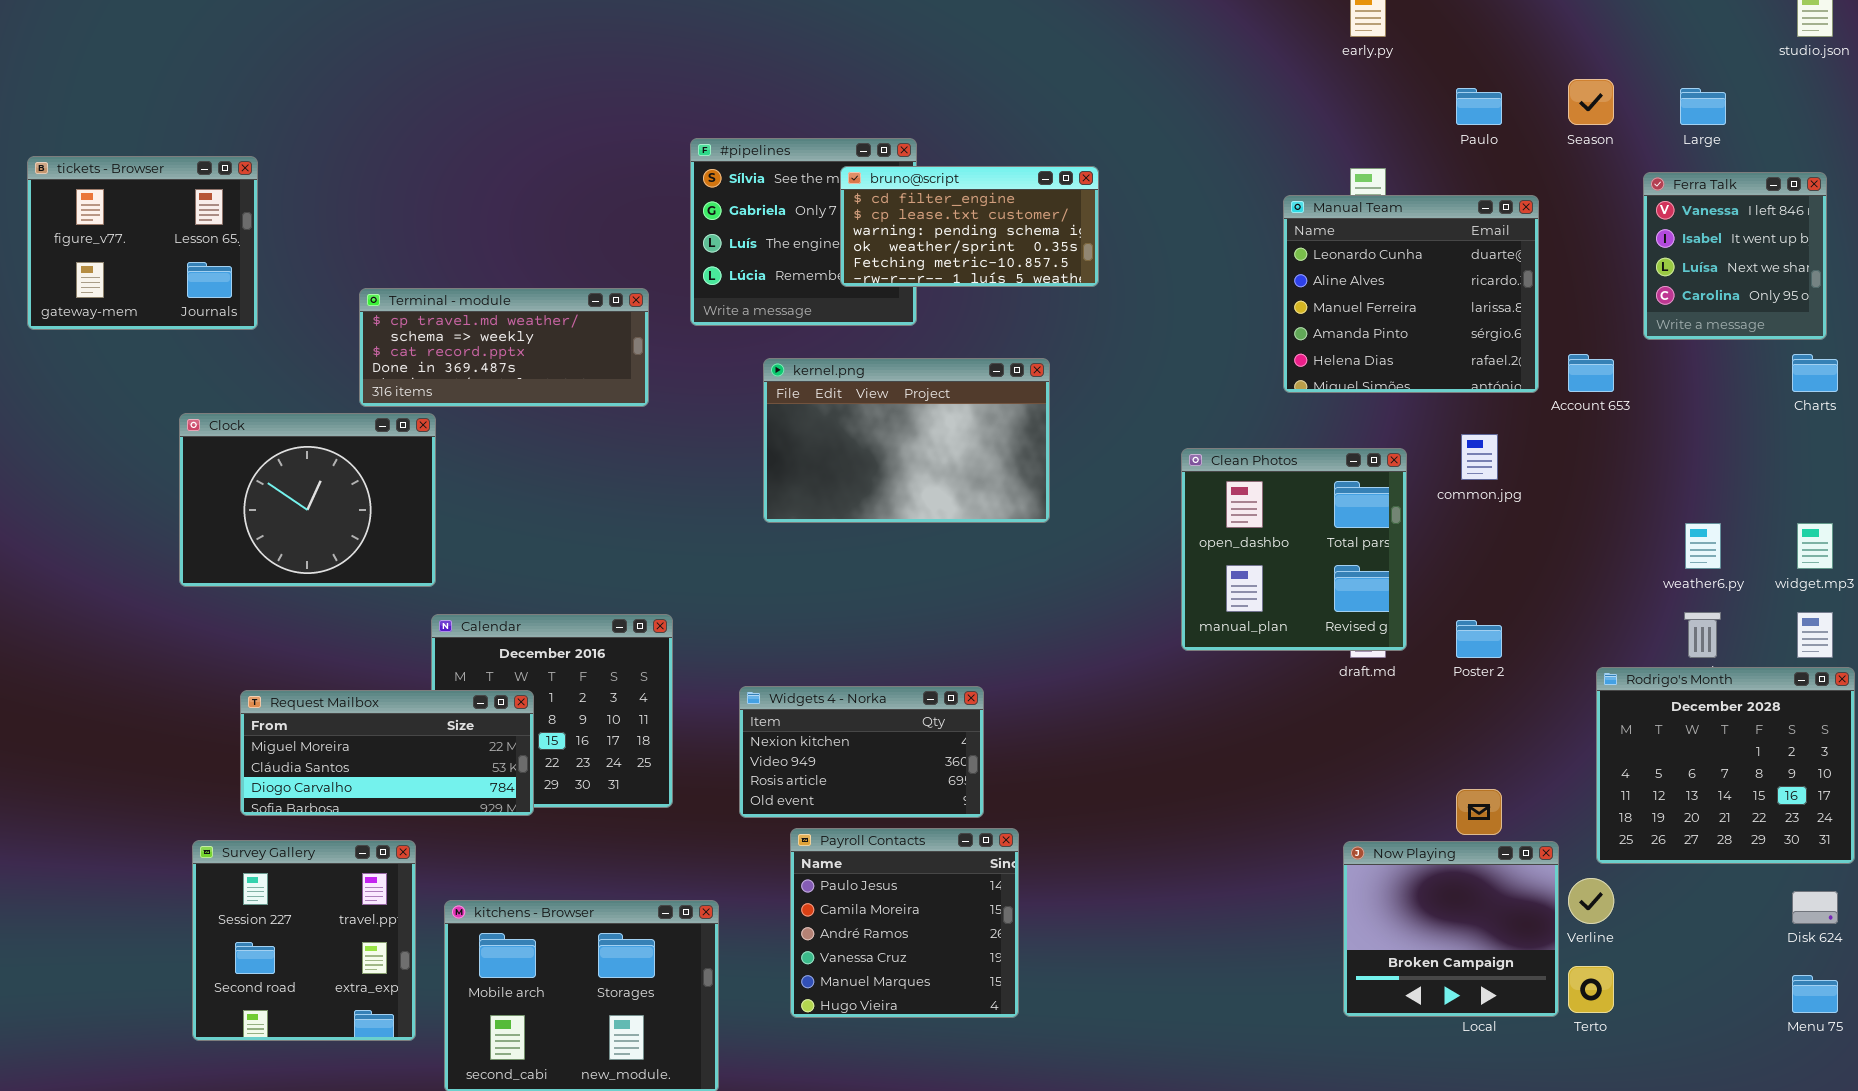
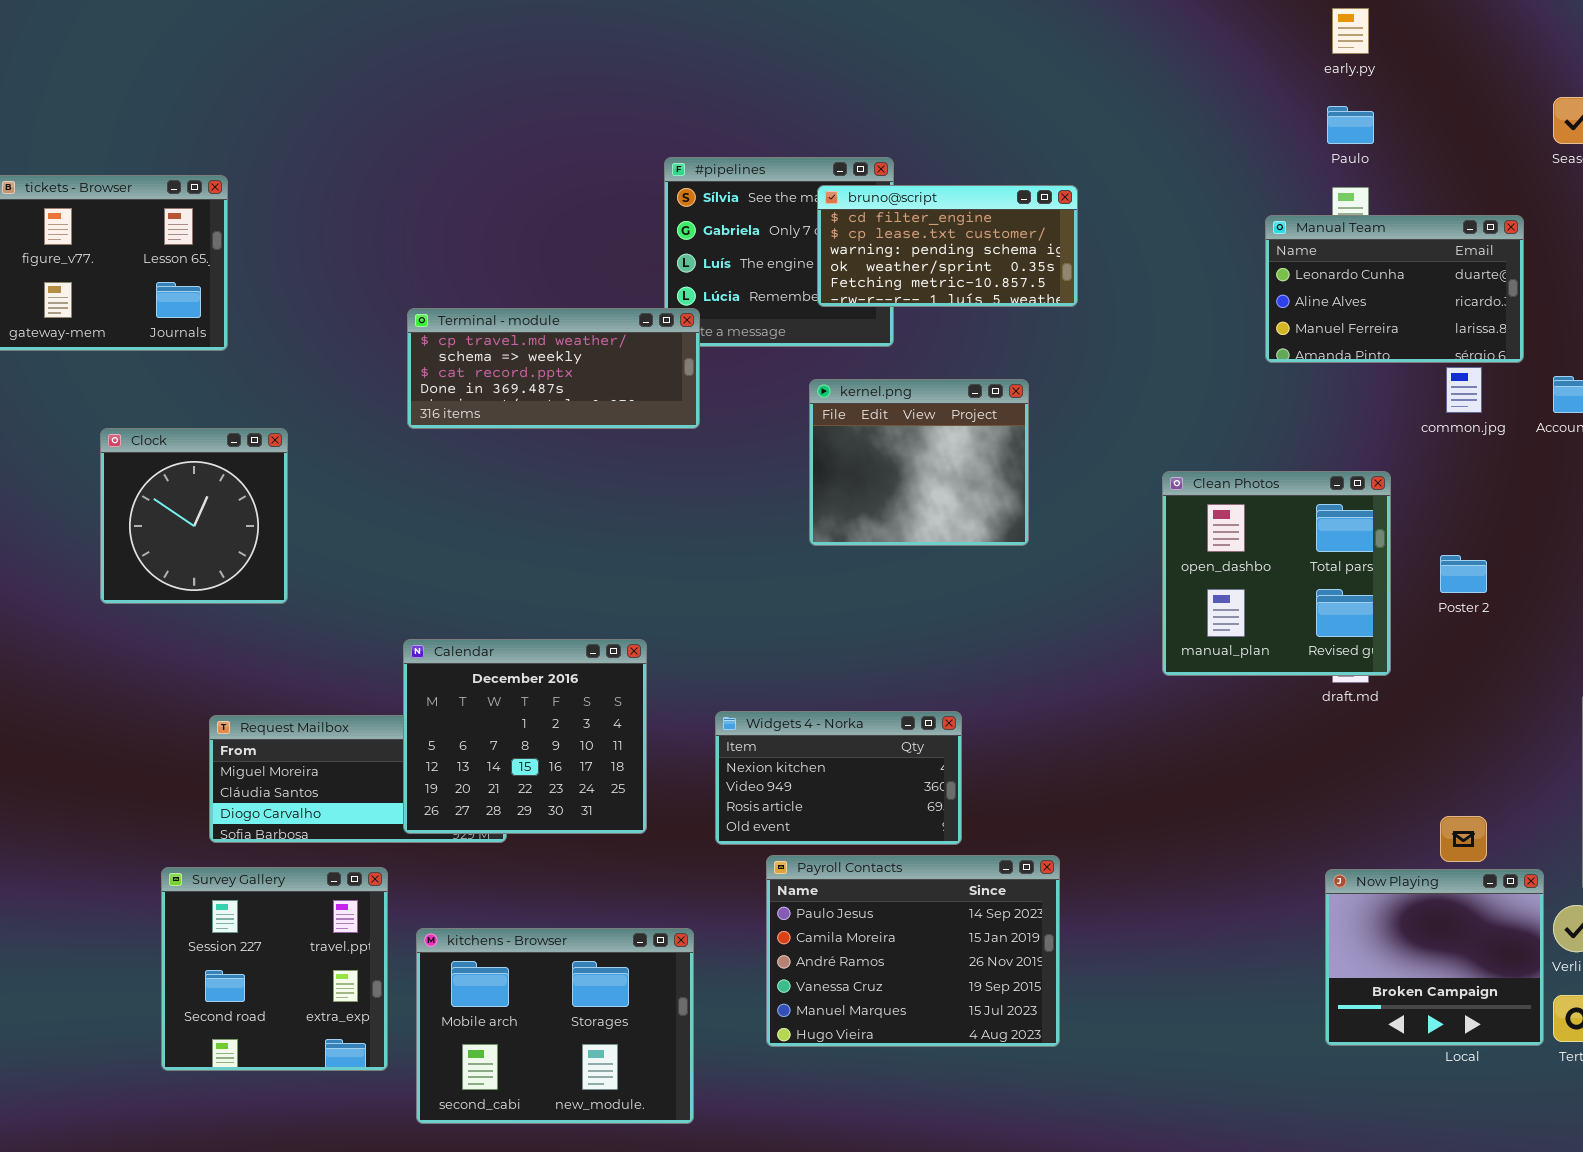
Paulo: [1456,88,1502,125] -> [1327,106,1374,144], moved
Manual Team: [1283,195,1539,393] -> [1265,215,1524,363], resized
Terminal - module: [359,288,649,407] -> [407,308,700,429], moved
kernel.png: [763,358,1050,523] -> [809,379,1029,546], resized
Clock: [179,413,436,587] -> [100,428,288,604], moved, resized
common.jpg: [1461,434,1498,480] -> [1446,367,1482,413], moved
Calendar: [431,614,673,808] -> [403,639,647,834], raised
Poster 2: [1456,620,1502,658] -> [1440,555,1487,593], moved
Payroll Contacts: [790,828,1019,1018] -> [766,855,1060,1047], resized

